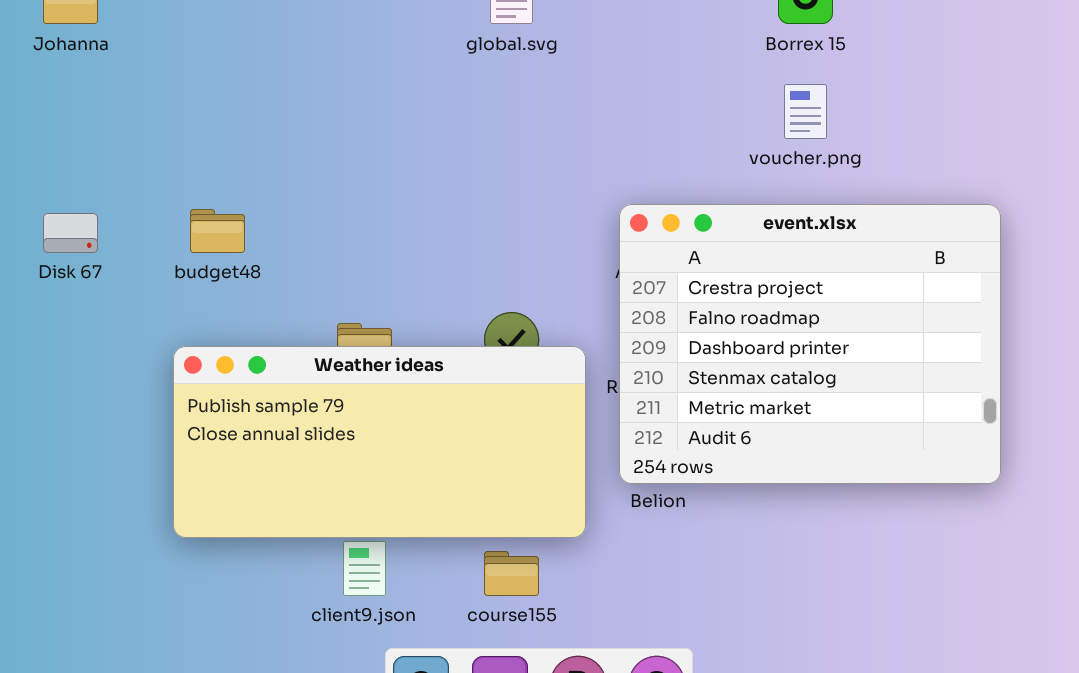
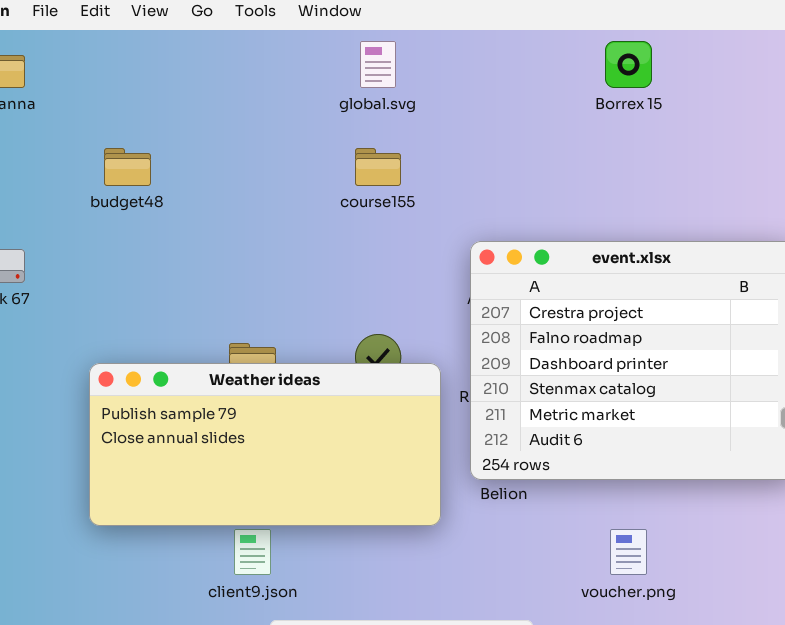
voucher.png: [784,84,827,139] -> [610,529,647,575], moved
budget48: [190,209,245,253] -> [104,148,151,186], moved
course155: [484,551,539,596] -> [355,148,401,186], moved

